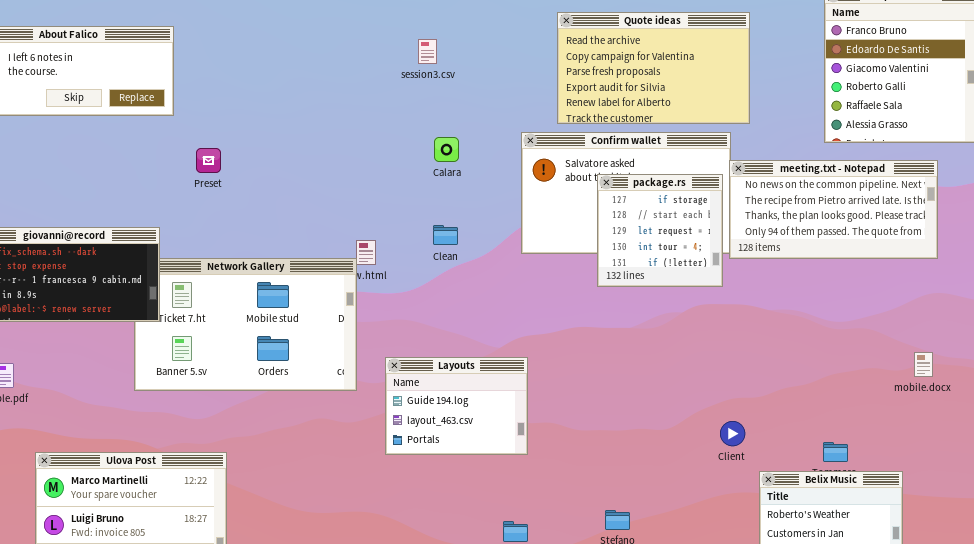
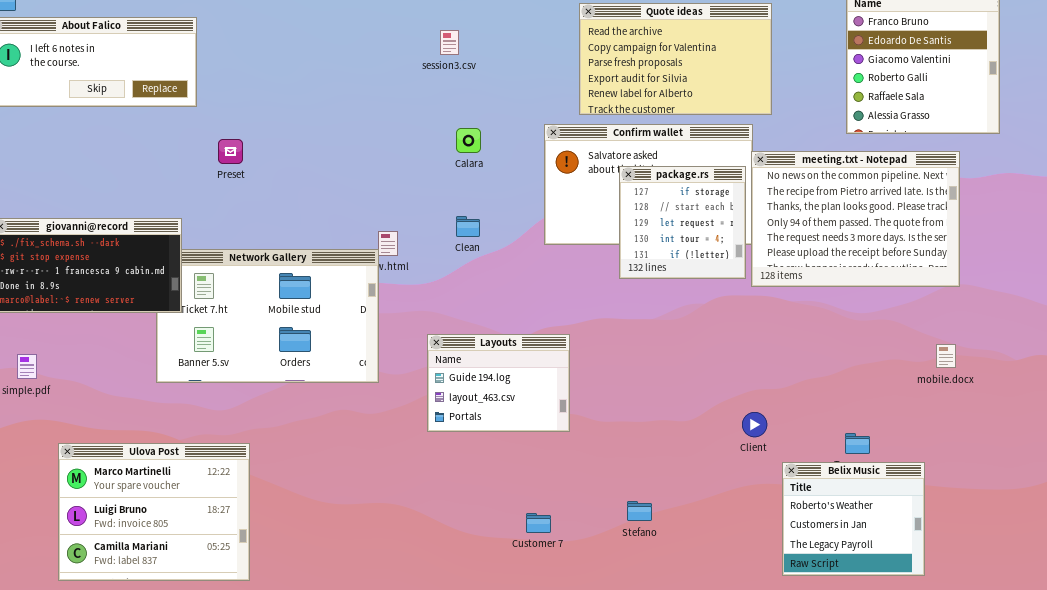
meeting.txt - Notepad: [729,160,938,259] -> [751,151,960,287], resized
Layouts: [385,357,528,455] -> [427,334,570,432], moved

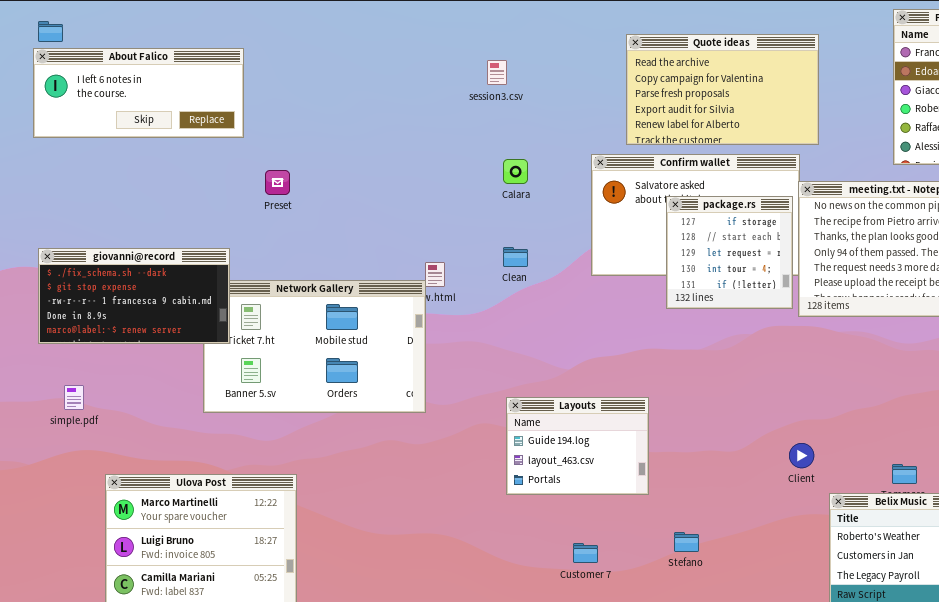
Layouts: [427,334,570,432] -> [506,397,649,495], moved

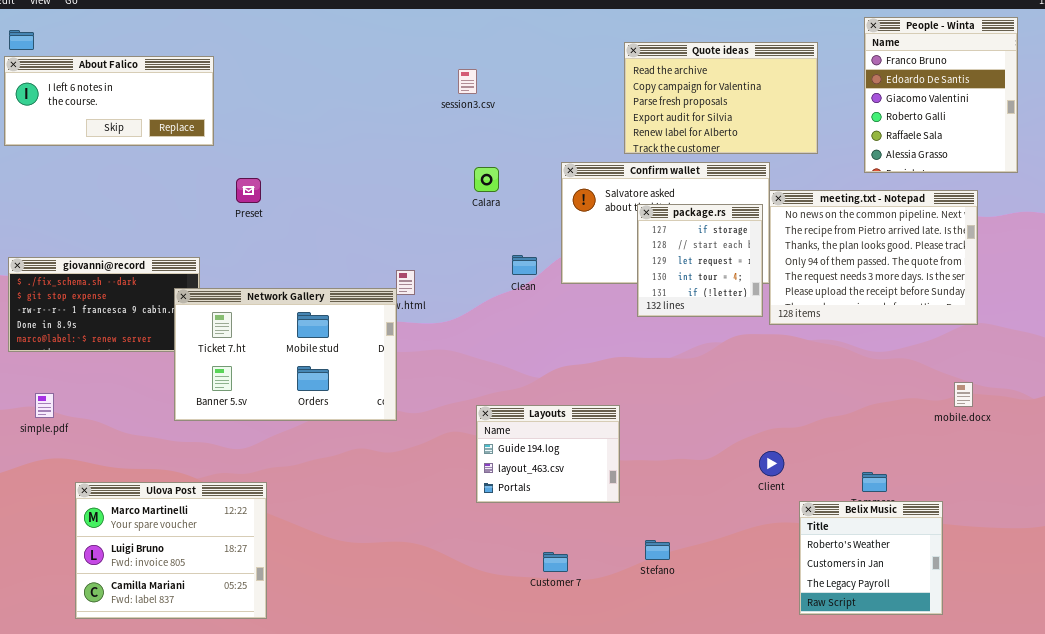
Quote ideas: [626,34,819,145] -> [624,42,818,154], moved
Clean: [503,247,528,267] -> [512,255,537,275], moved
Network Gallery: [203,280,426,413] -> [174,288,397,421], raised

